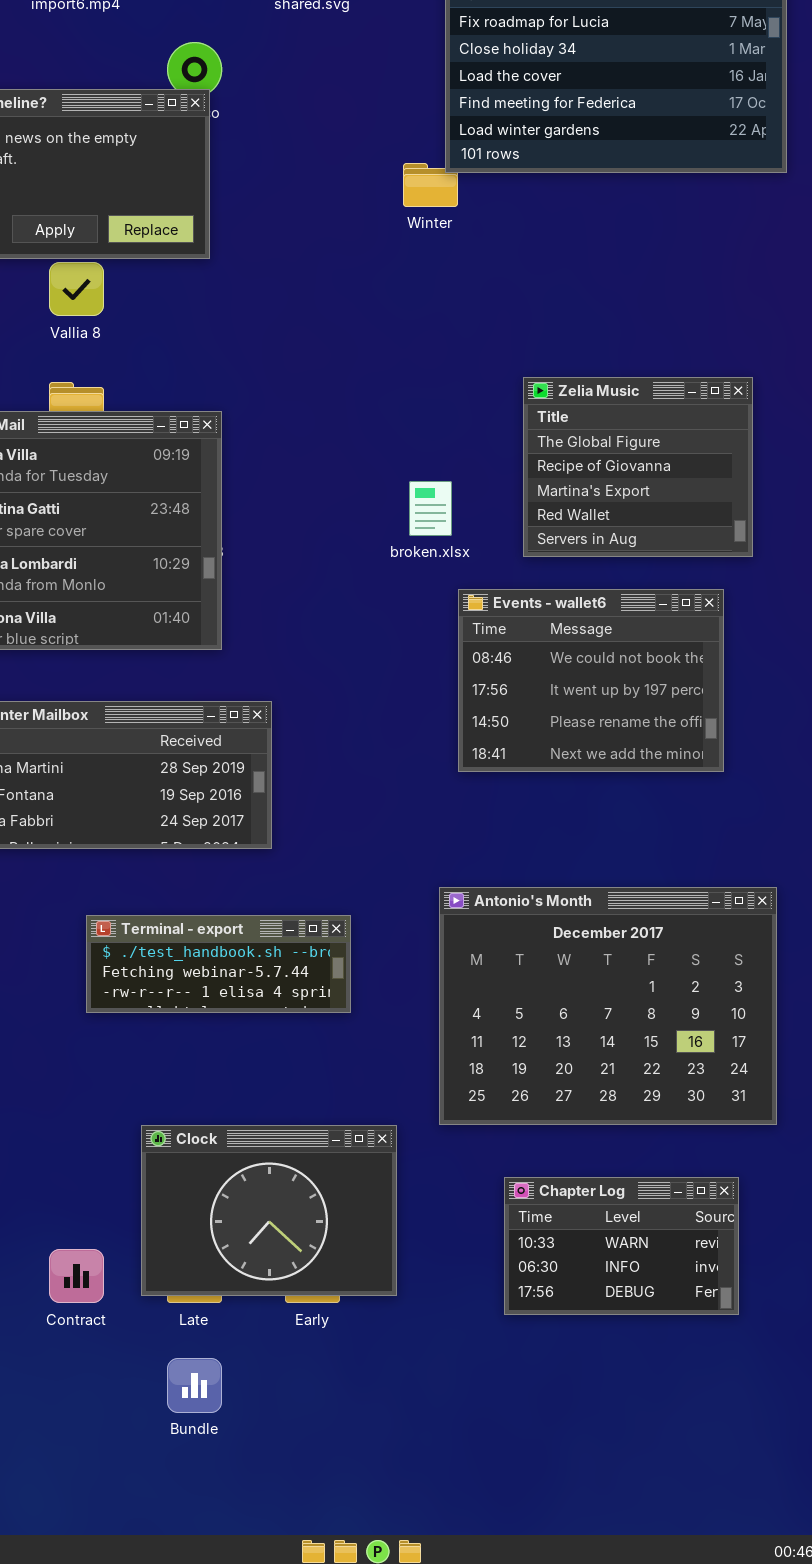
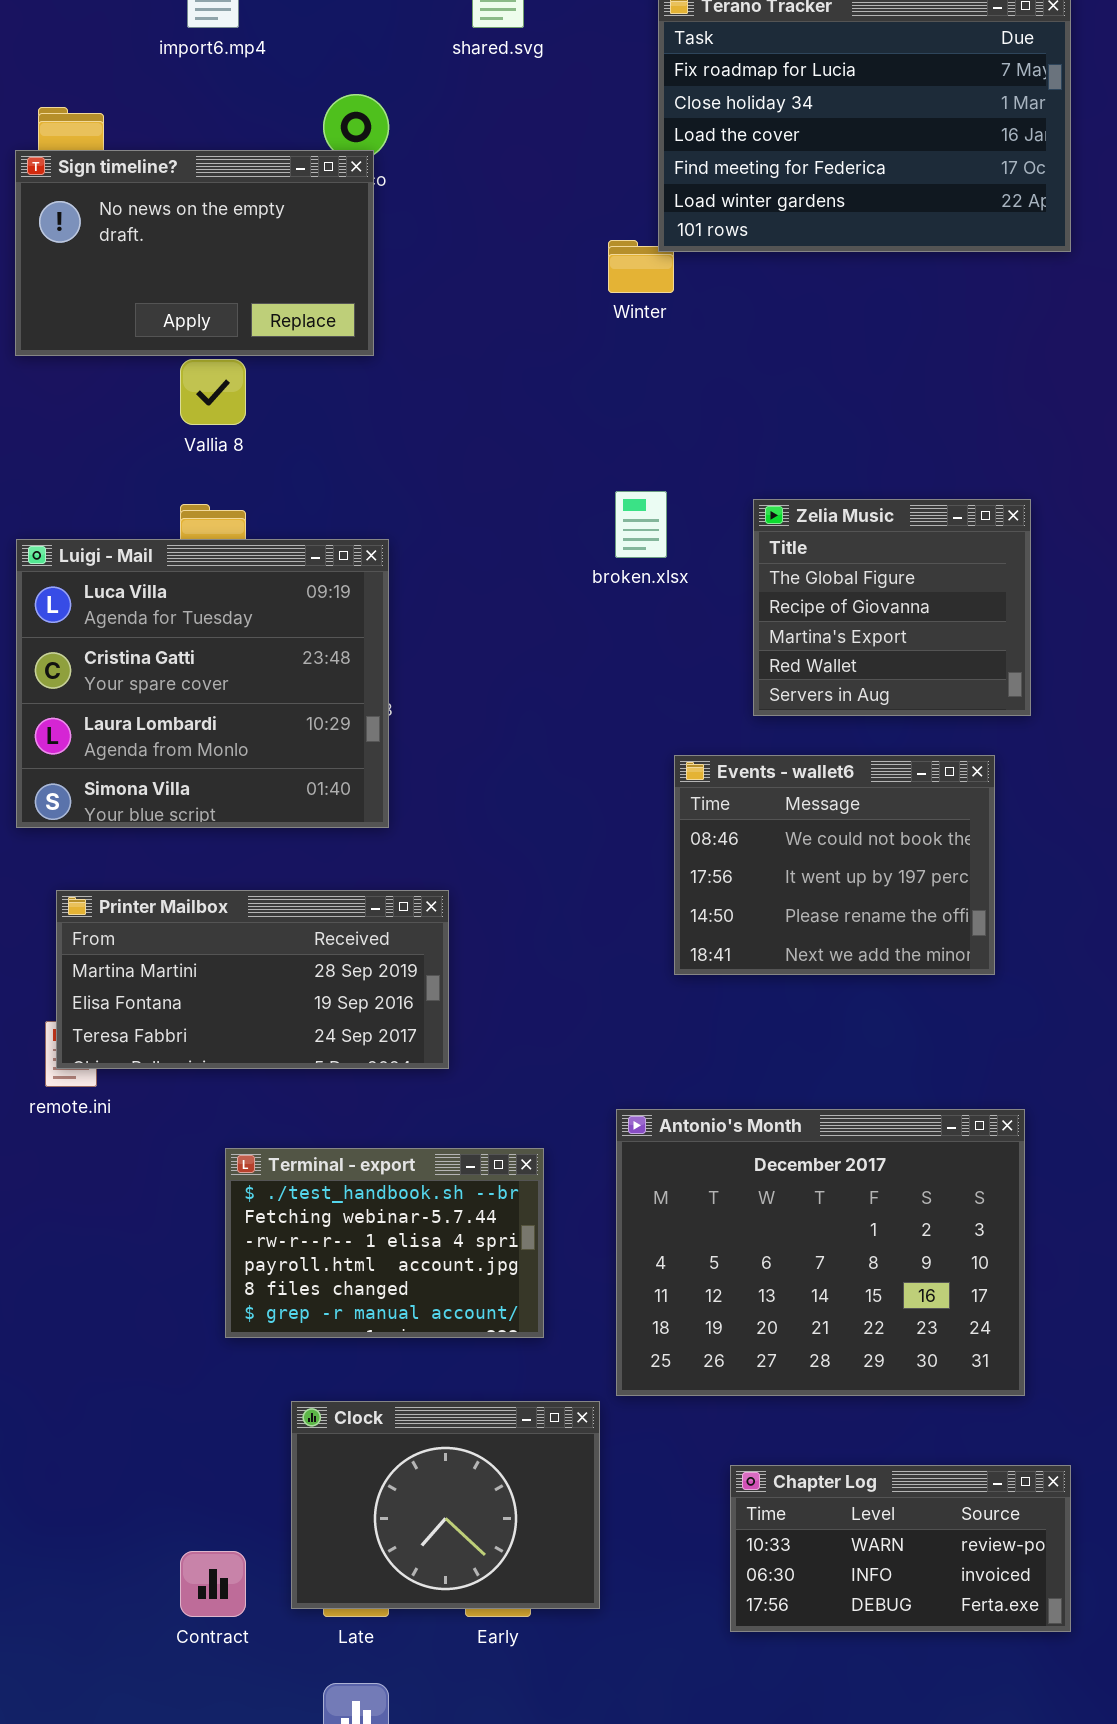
broken.xlsx: [409,481,452,536] -> [615,491,667,558], moved
Antonio's Month: [439,887,777,1125] -> [616,1109,1025,1396], moved
Terminal - export: [86,915,351,1013] -> [225,1148,544,1338], resized
Chapter Log: [504,1177,739,1315] -> [730,1465,1071,1632], resized

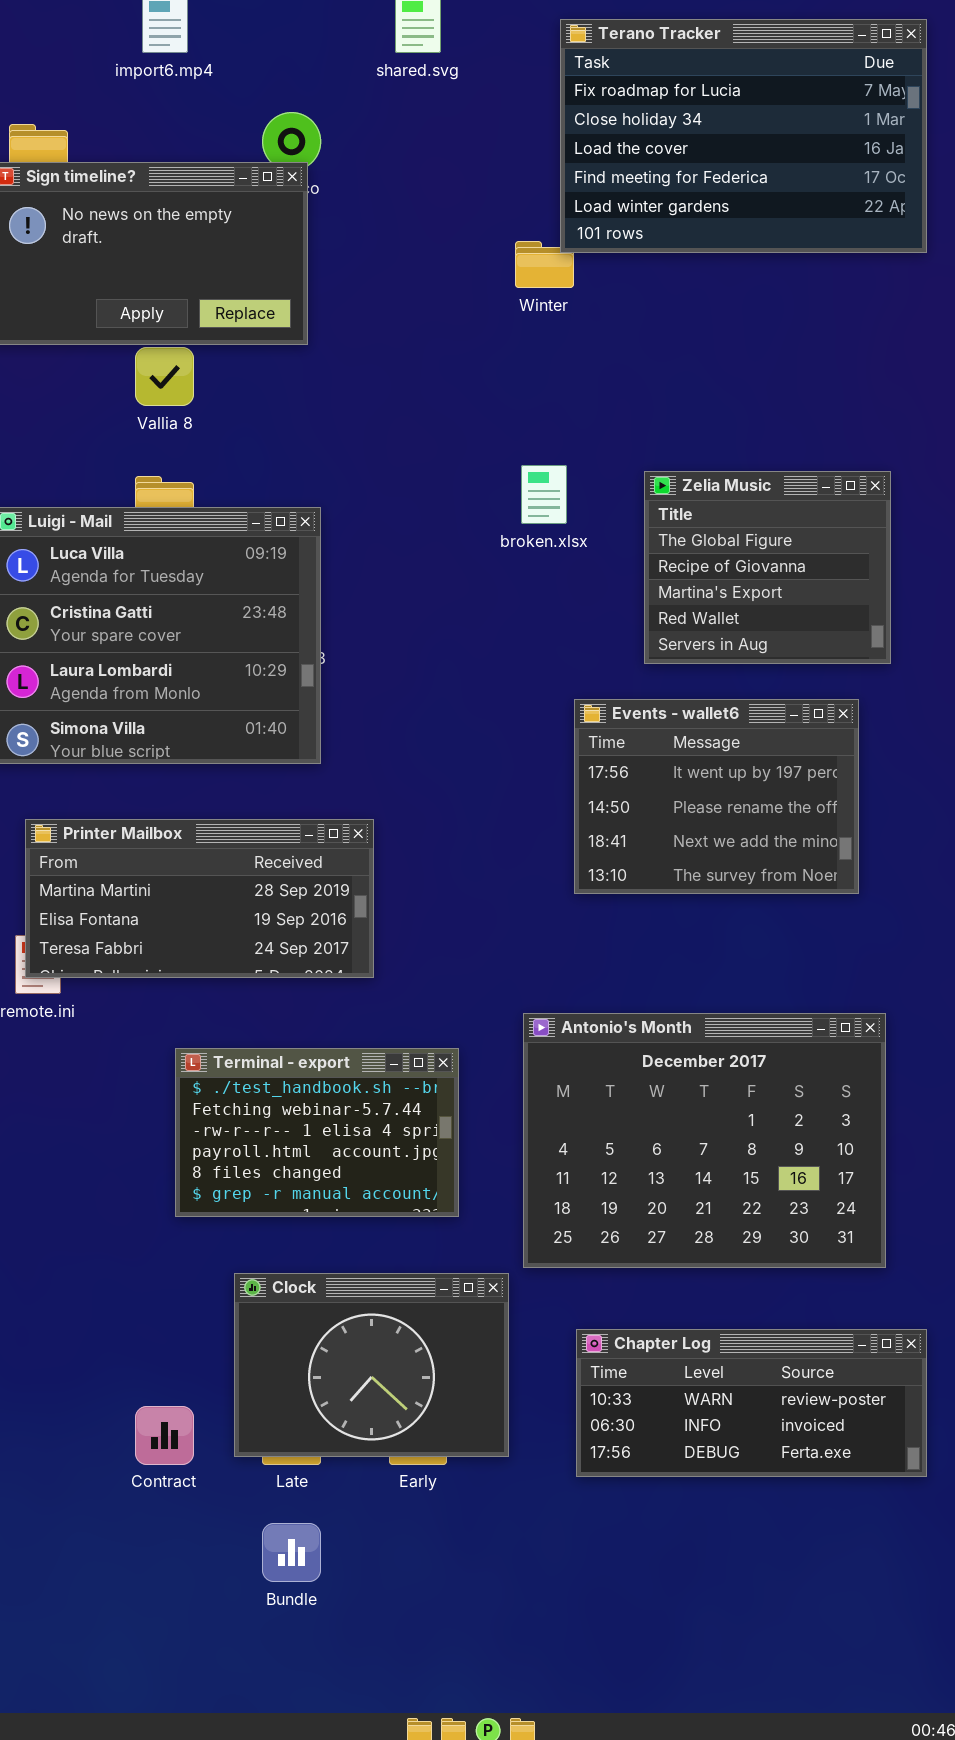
Events - wallet6: [674,755,995,975] -> [574,699,859,894], scrolled down 1 row
Chapter Log: [730,1465,1071,1632] -> [576,1329,927,1477], resized

